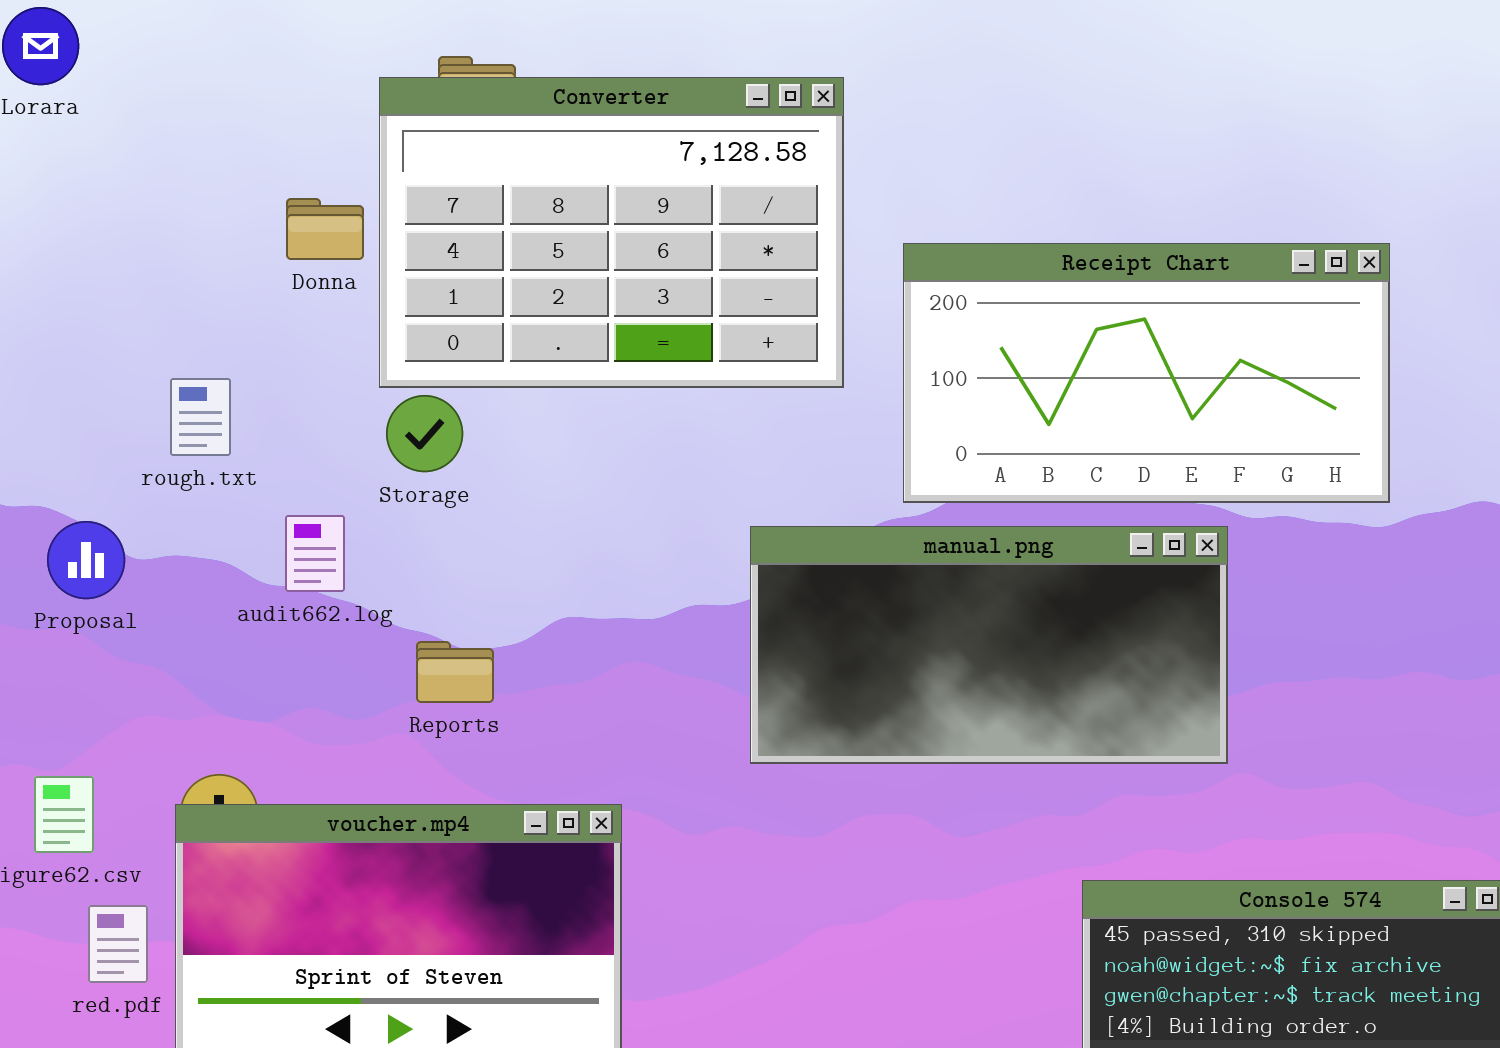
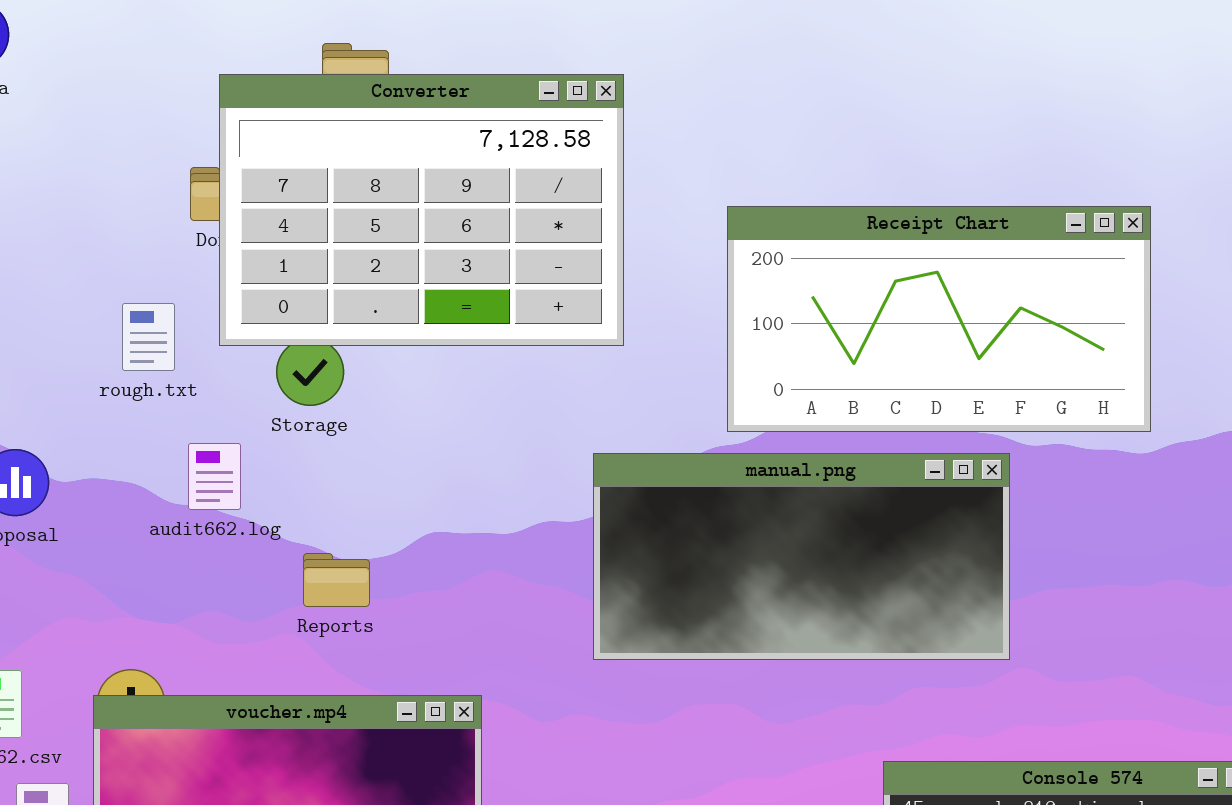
Converter: [379,77,844,388] -> [219,74,624,346], moved
rough.txt: [170,378,231,456] -> [122,303,175,371], moved

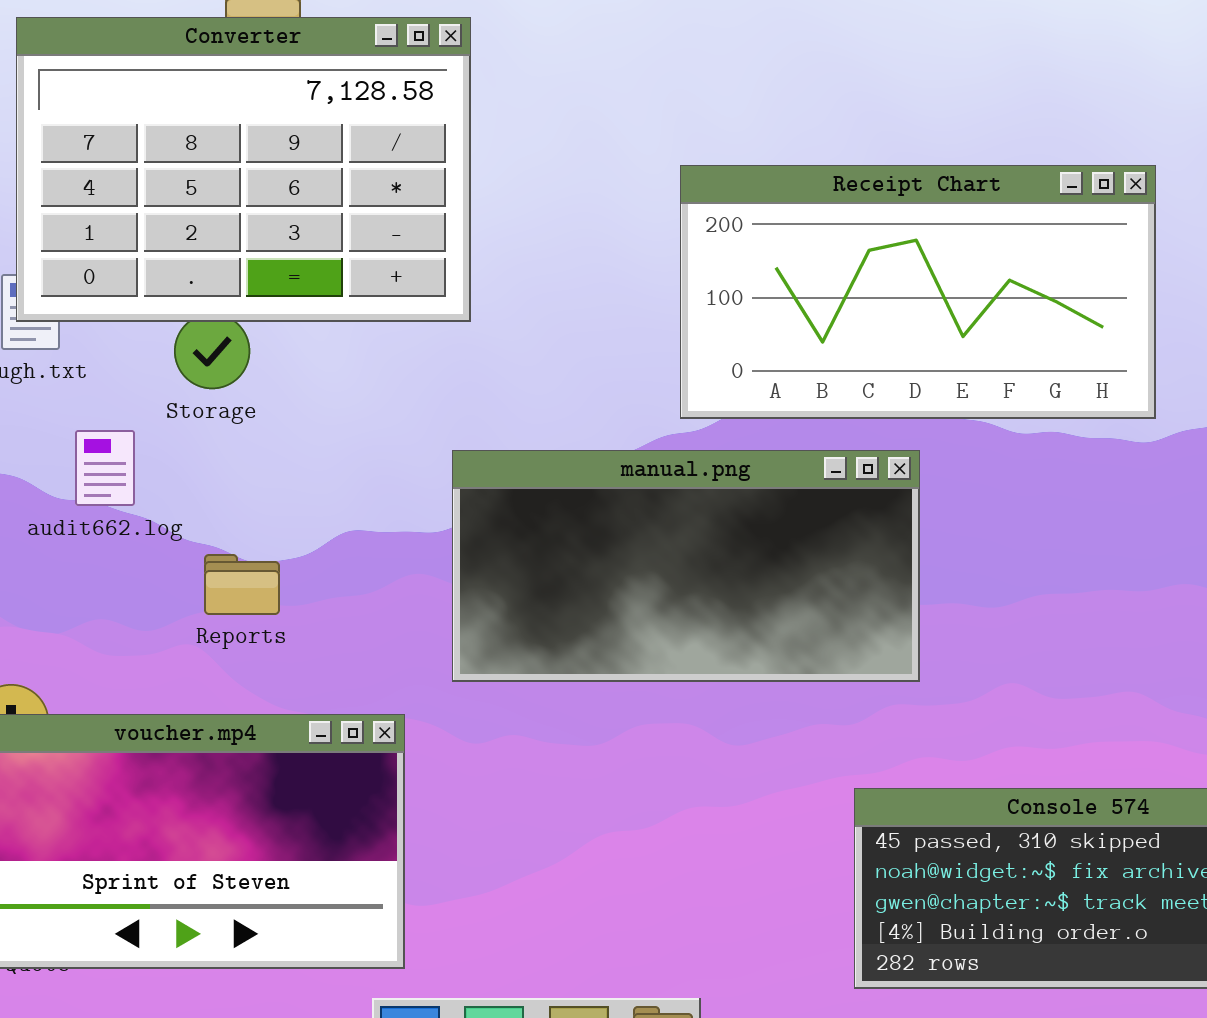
Converter: [219,74,624,346] -> [16,17,471,322], moved
manual.png: [593,453,1010,660] -> [452,450,920,682], moved

